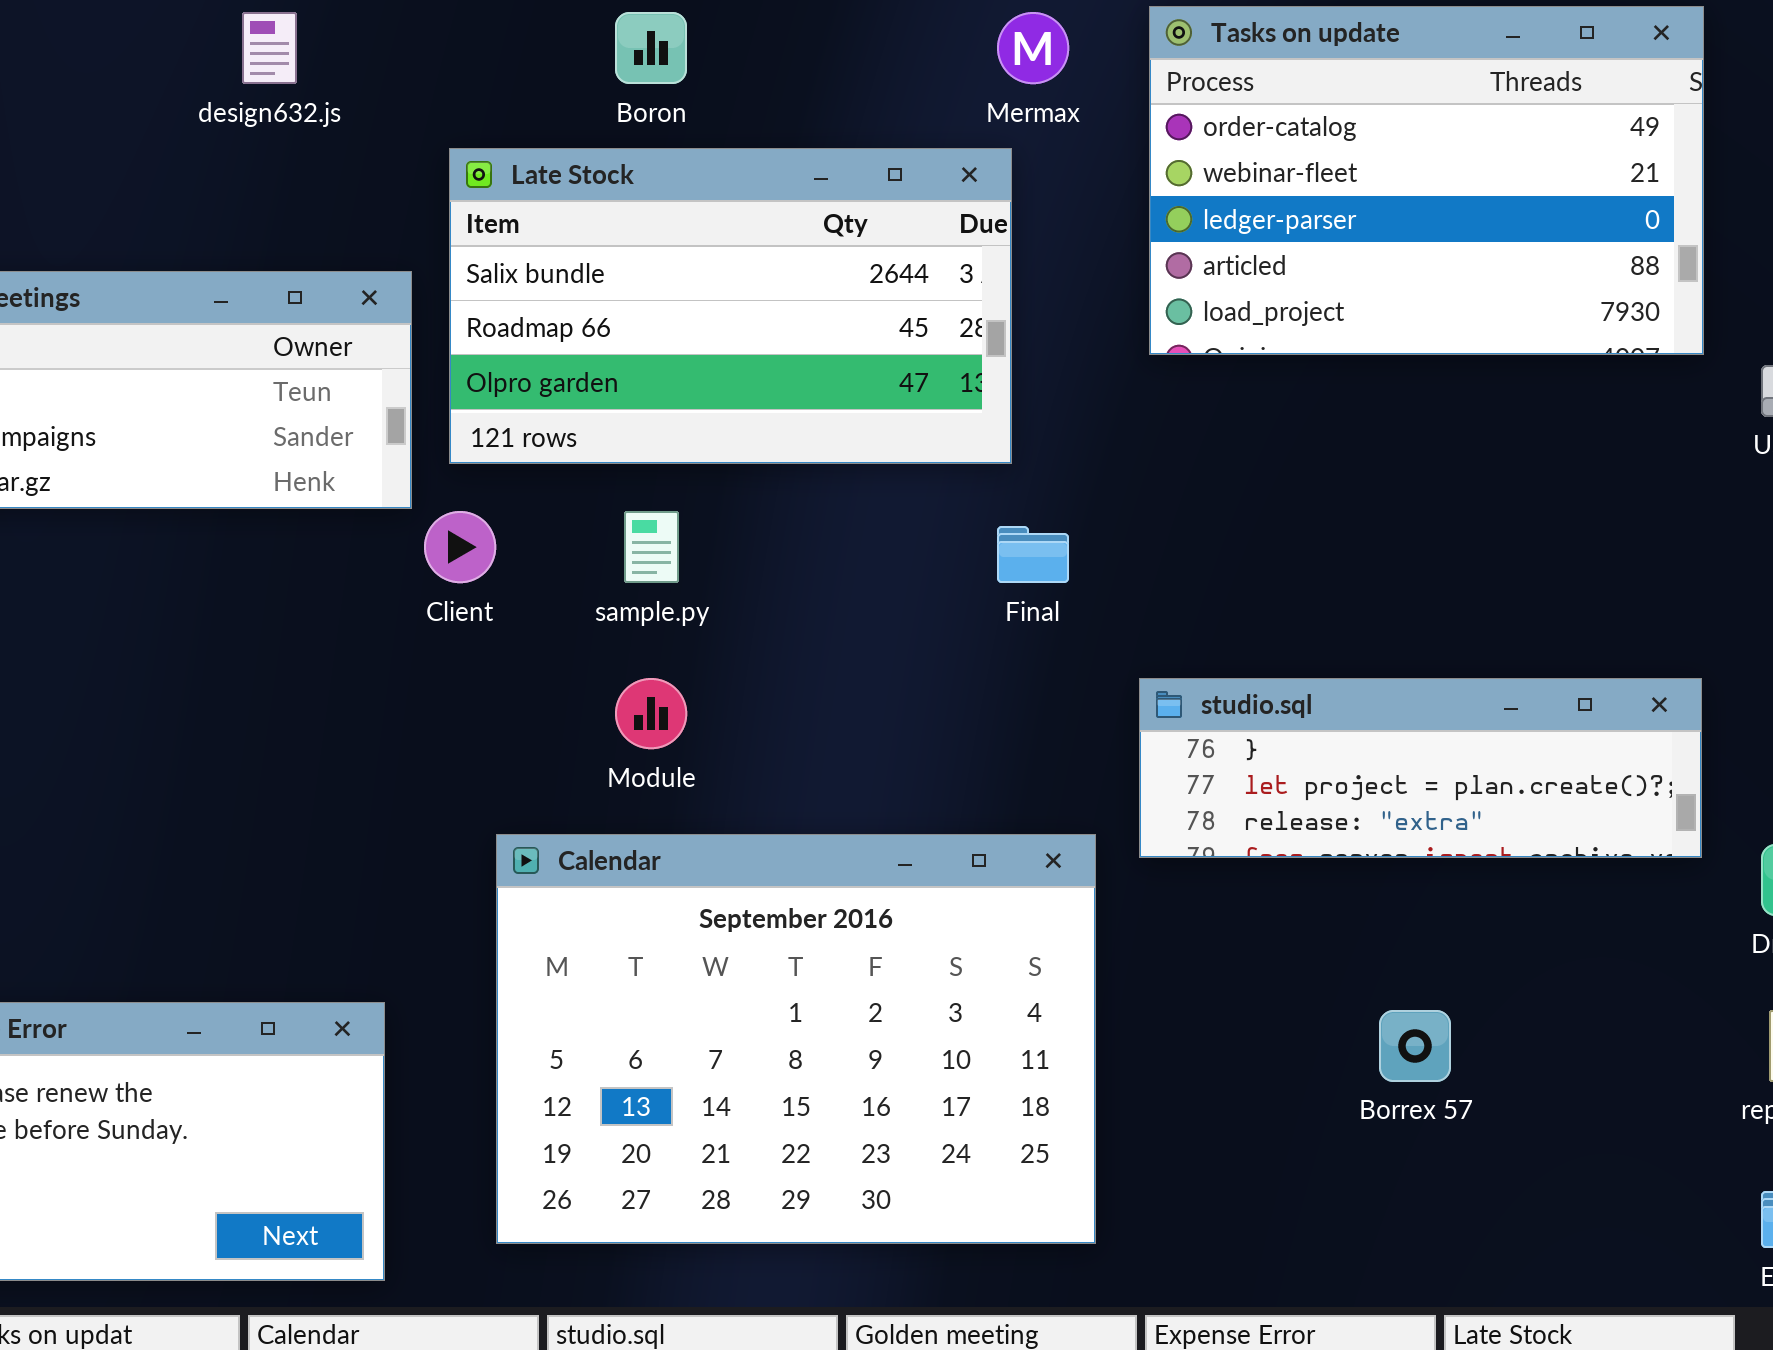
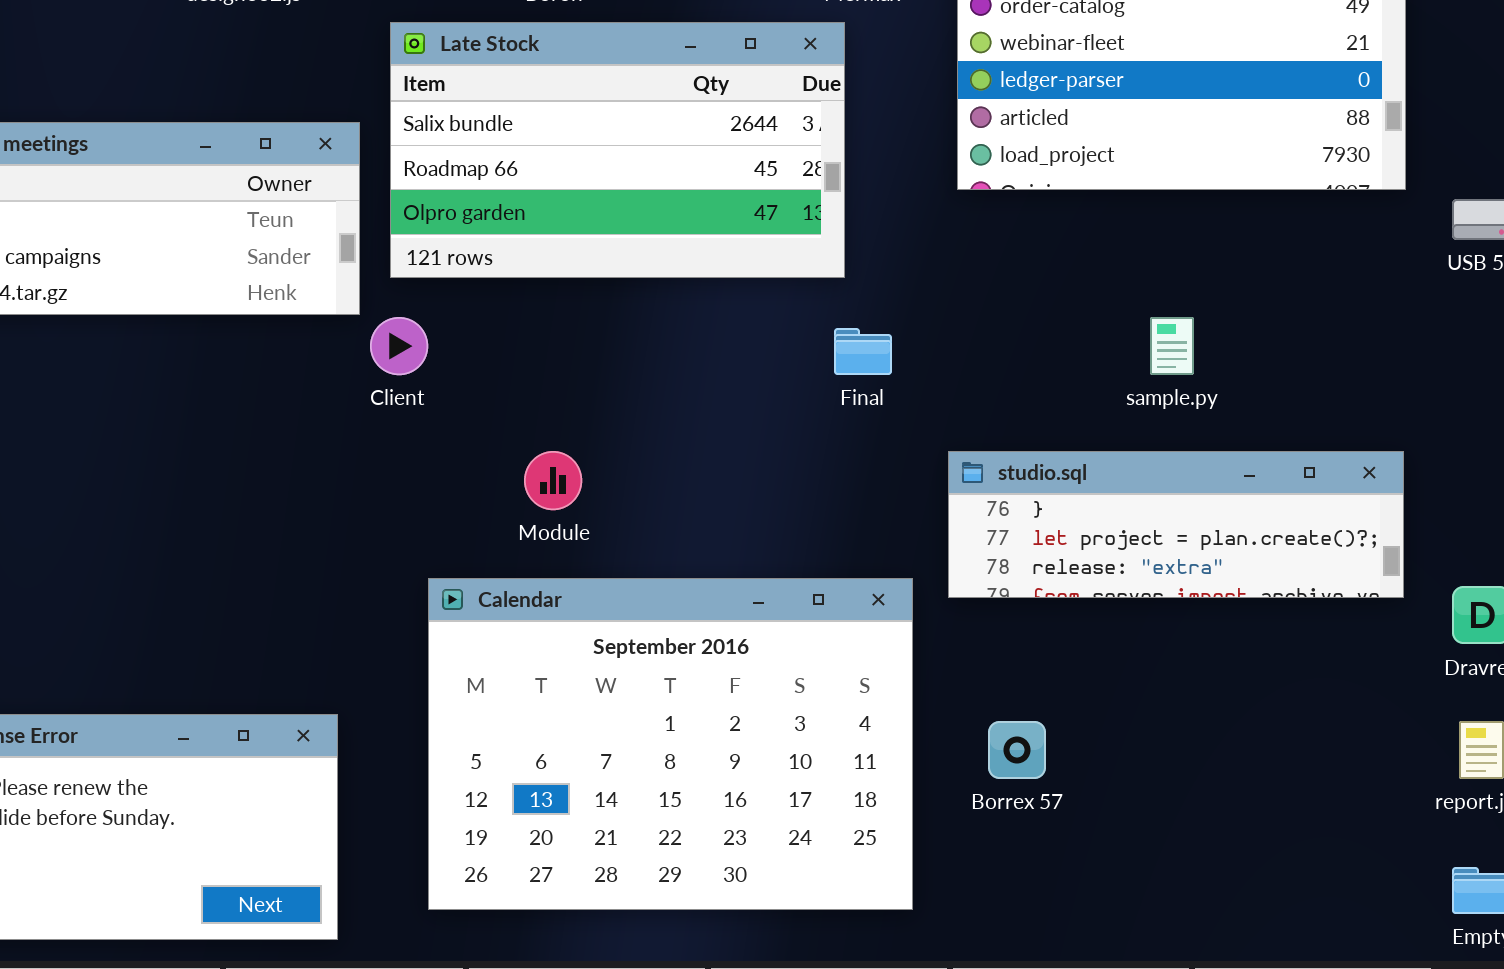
sample.py: [624,511,679,583] -> [1150,317,1194,375], moved
Borrex 57: [1379,1010,1451,1082] -> [988,721,1046,779], moved

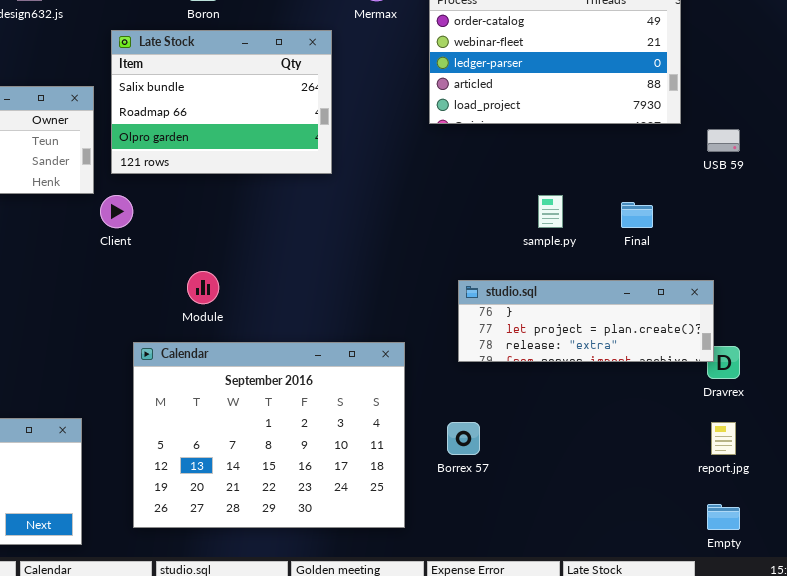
Late Stock: [390,22,845,278] -> [111,30,332,174], resized
Final: [834,328,892,375] -> [621,202,653,228], moved
studio.sql: [948,451,1404,598] -> [458,280,714,362], moved

